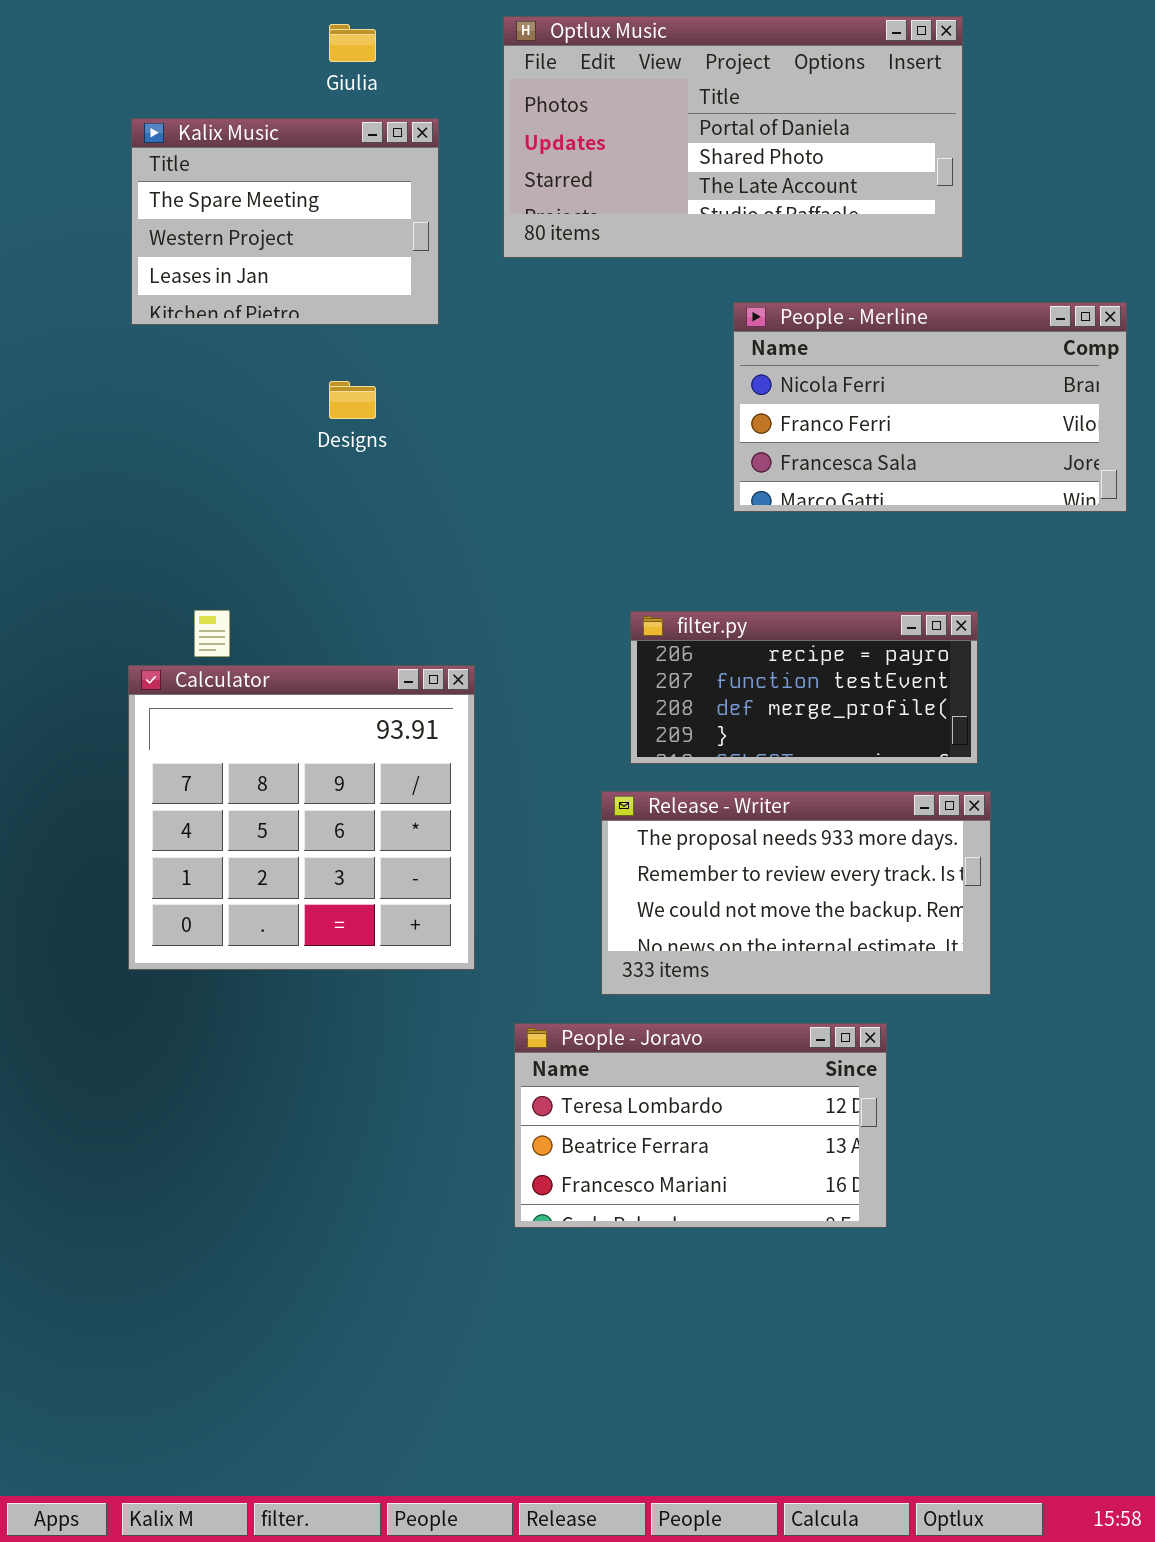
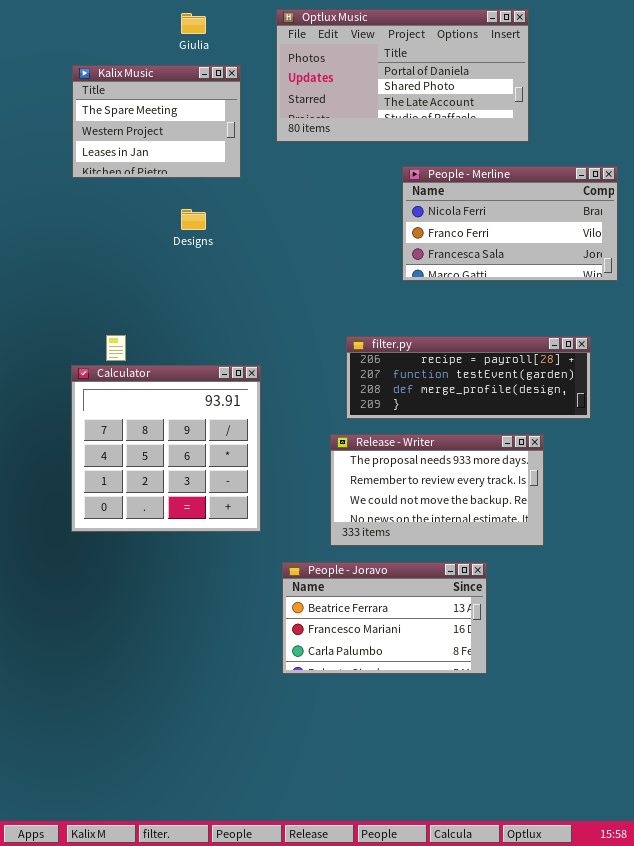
filter.py: [630,611,978,764] -> [346,336,591,419], resized
People - Joravo: [514,1023,887,1228] -> [282,562,487,674], scrolled down 1 row

